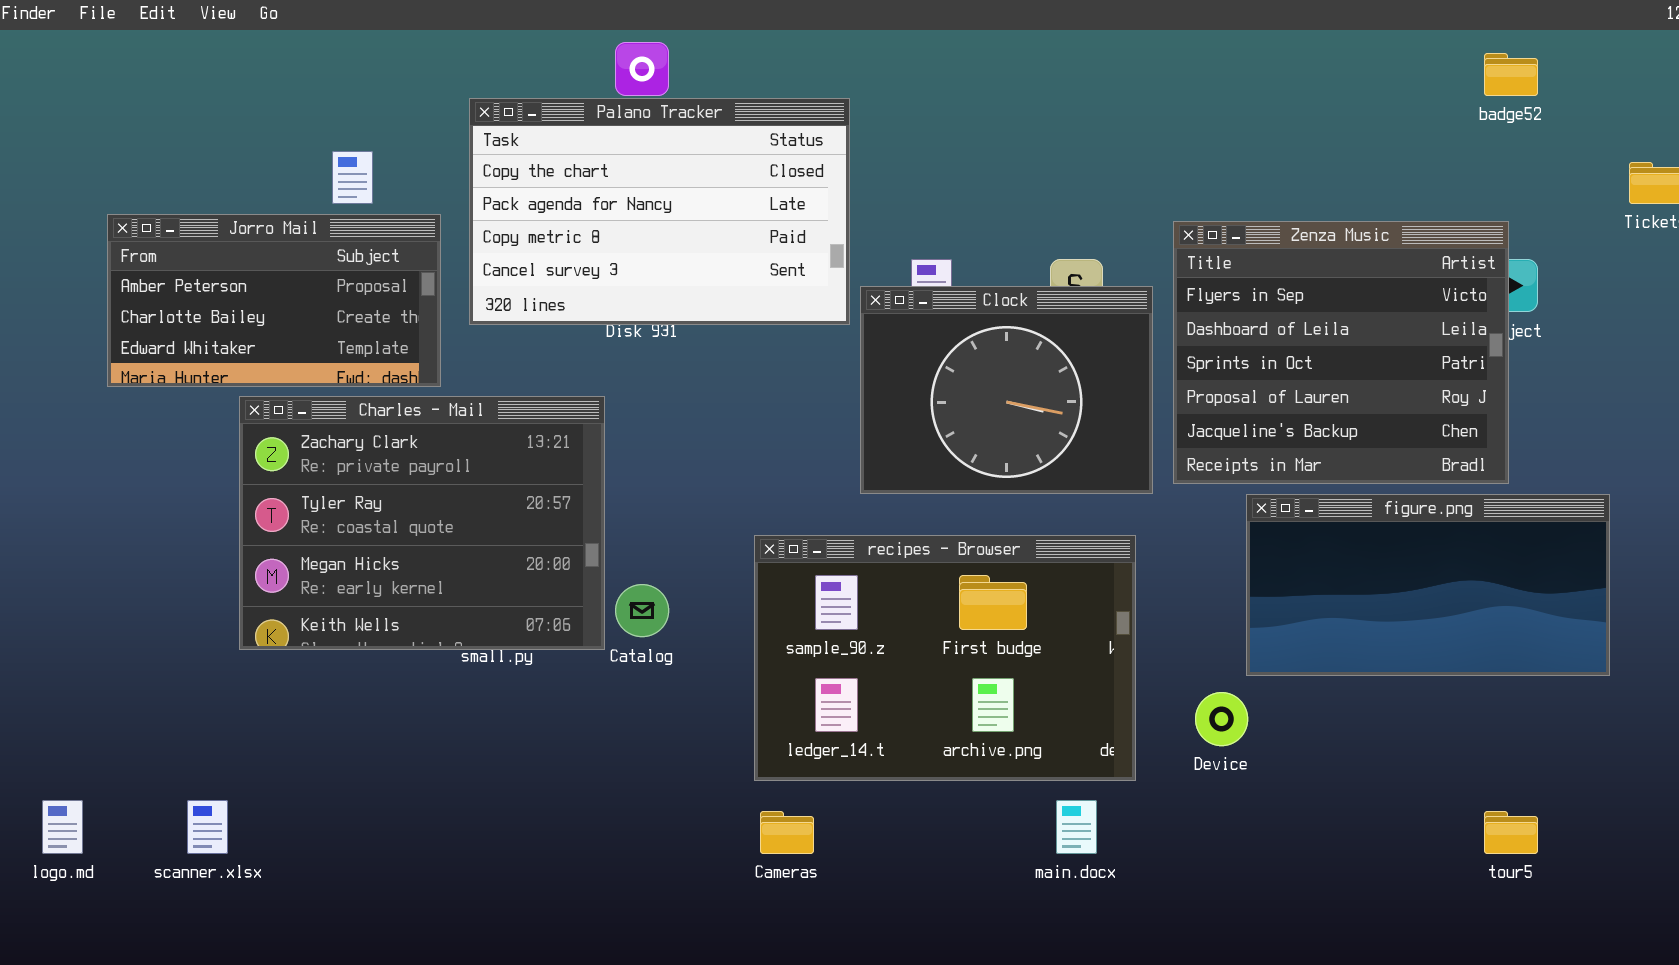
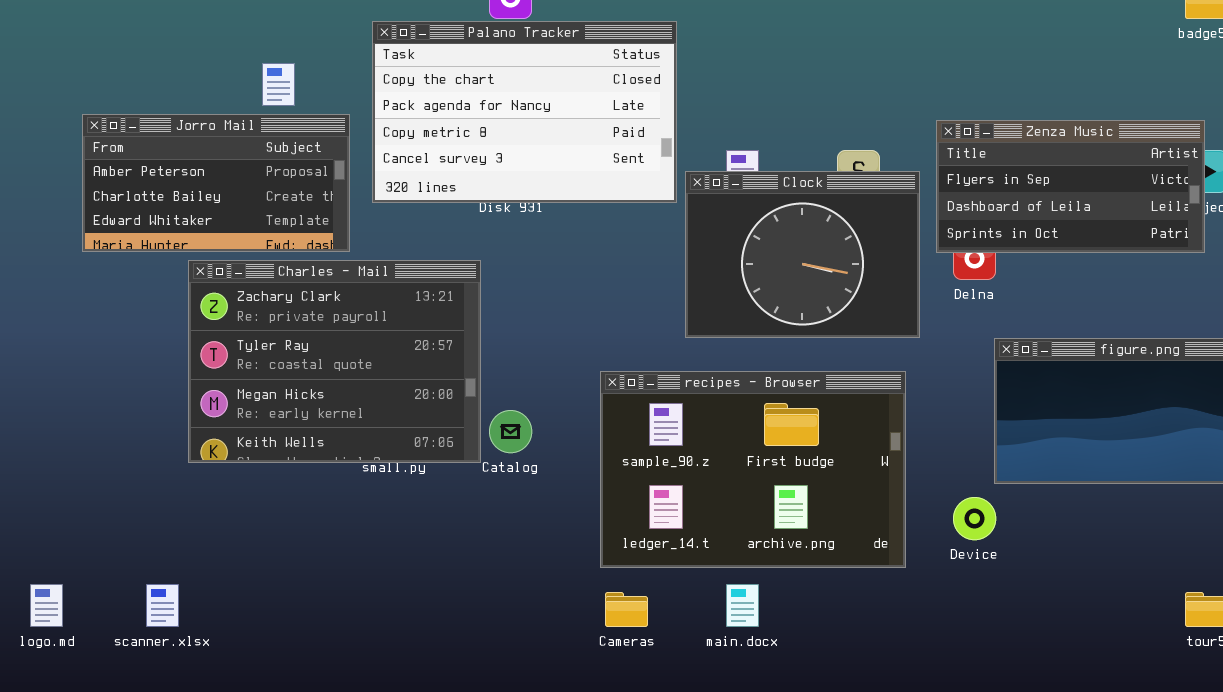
Zenza Music: [1173,221,1509,484] -> [936,120,1205,253], resized
main.docx: [1056,800,1097,854] -> [726,584,759,627], moved

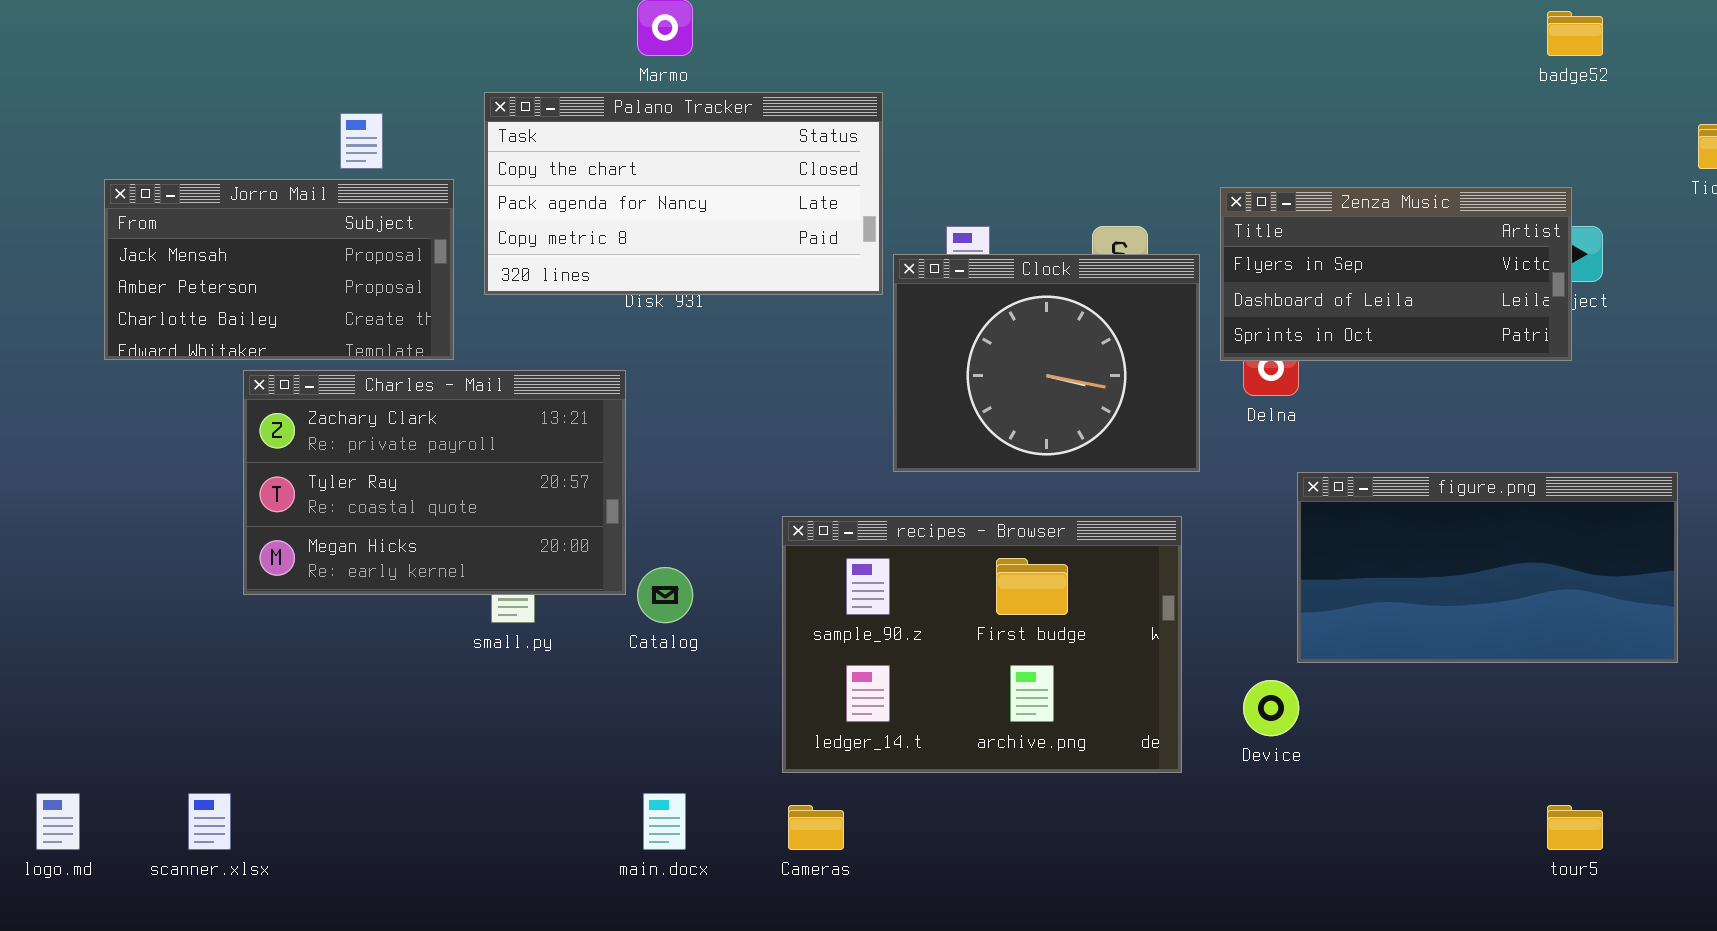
Palano Tracker: [372,21,677,203] -> [484,92,883,295], resized
Jorro Mail: [82,114,350,252] -> [104,179,454,360], scrolled up 1 row
Charles - Mail: [188,260,481,463] -> [243,370,626,595], resized
main.docx: [726,584,759,627] -> [643,793,686,850], moved

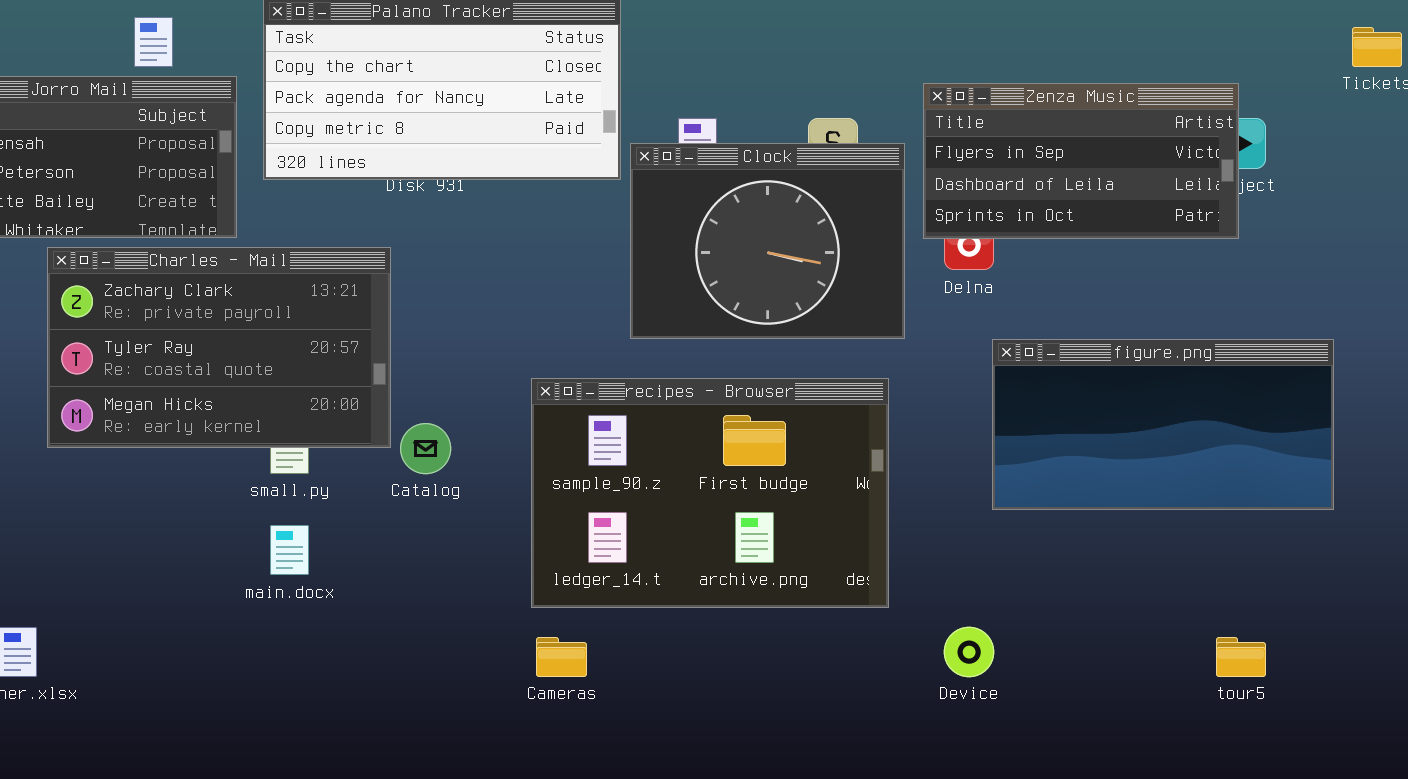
Device: [1243,680,1299,736] -> [944,627,994,677], moved
main.docx: [643,793,686,850] -> [270,525,309,575], moved

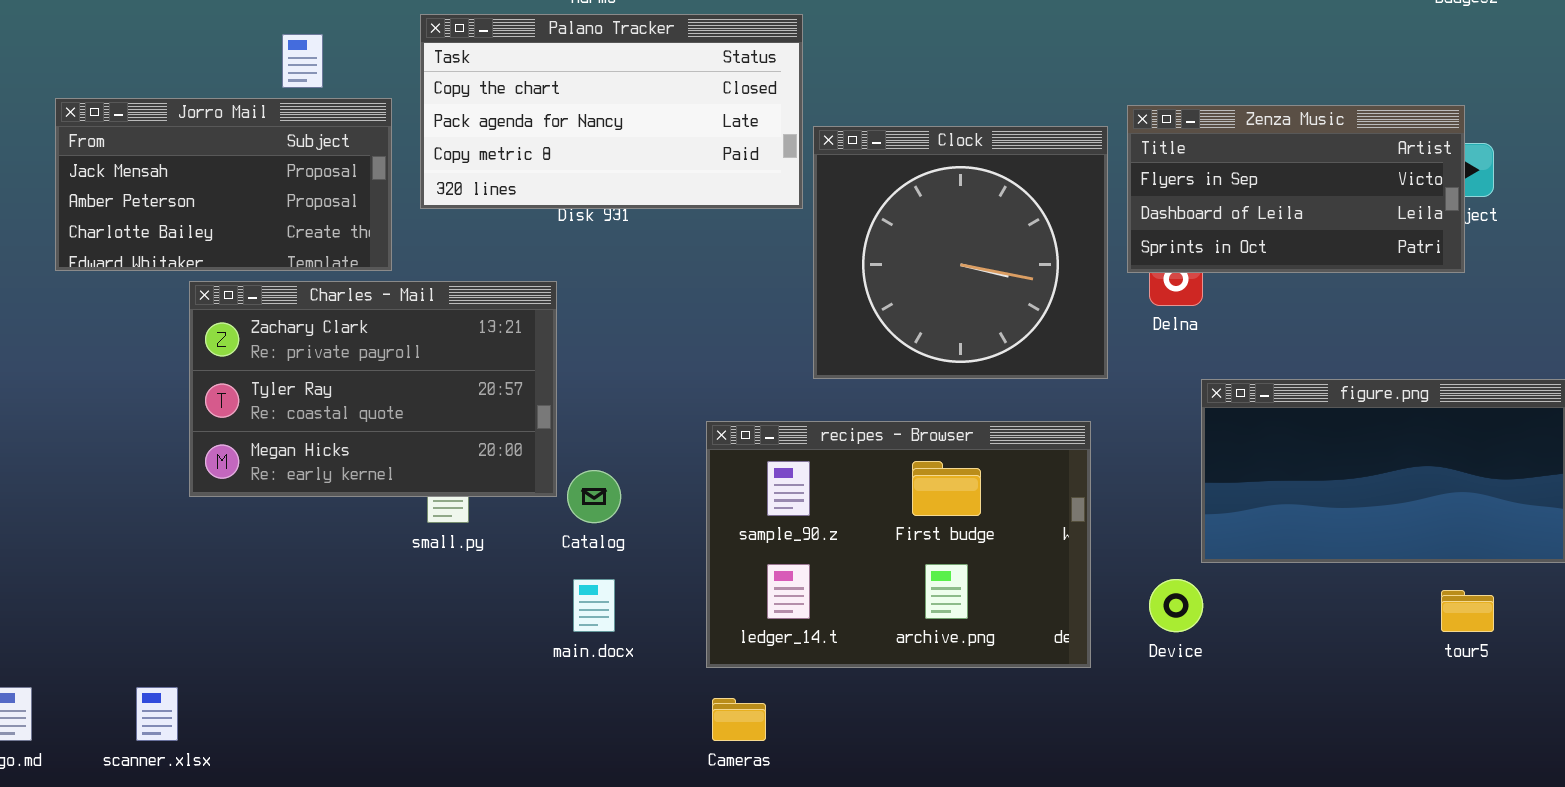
Clock: [630,143,905,339] -> [813,126,1108,379], resized
main.docx: [270,525,309,575] -> [573,579,615,632], moved
Device: [944,627,994,677] -> [1149,579,1203,632], moved
tour5: [1216,637,1266,677] -> [1441,590,1494,632], moved

